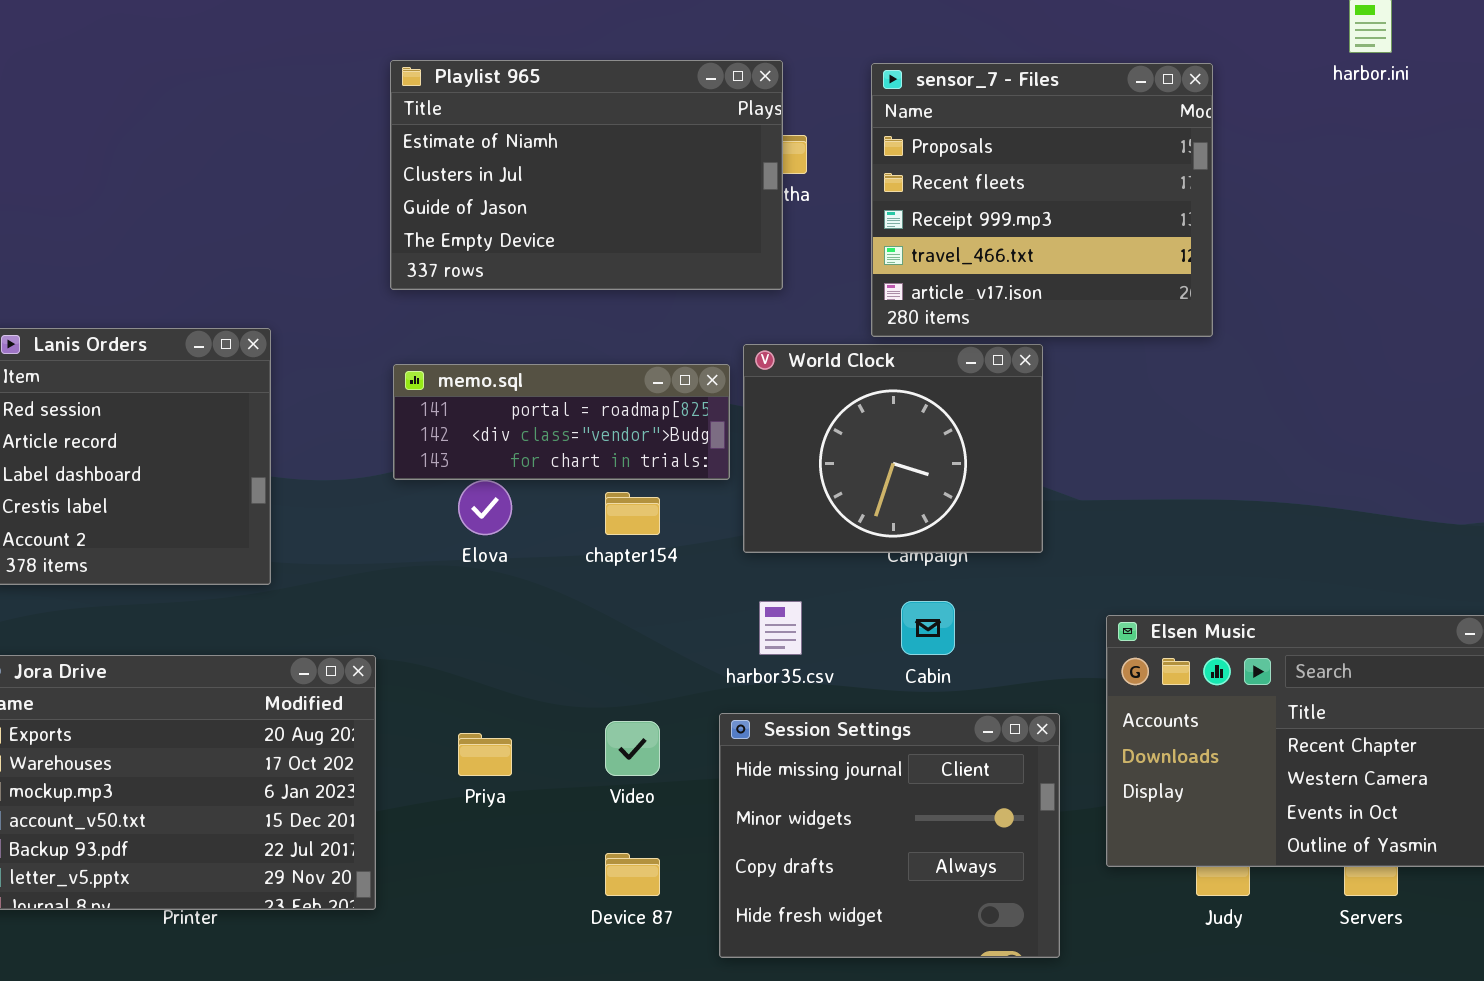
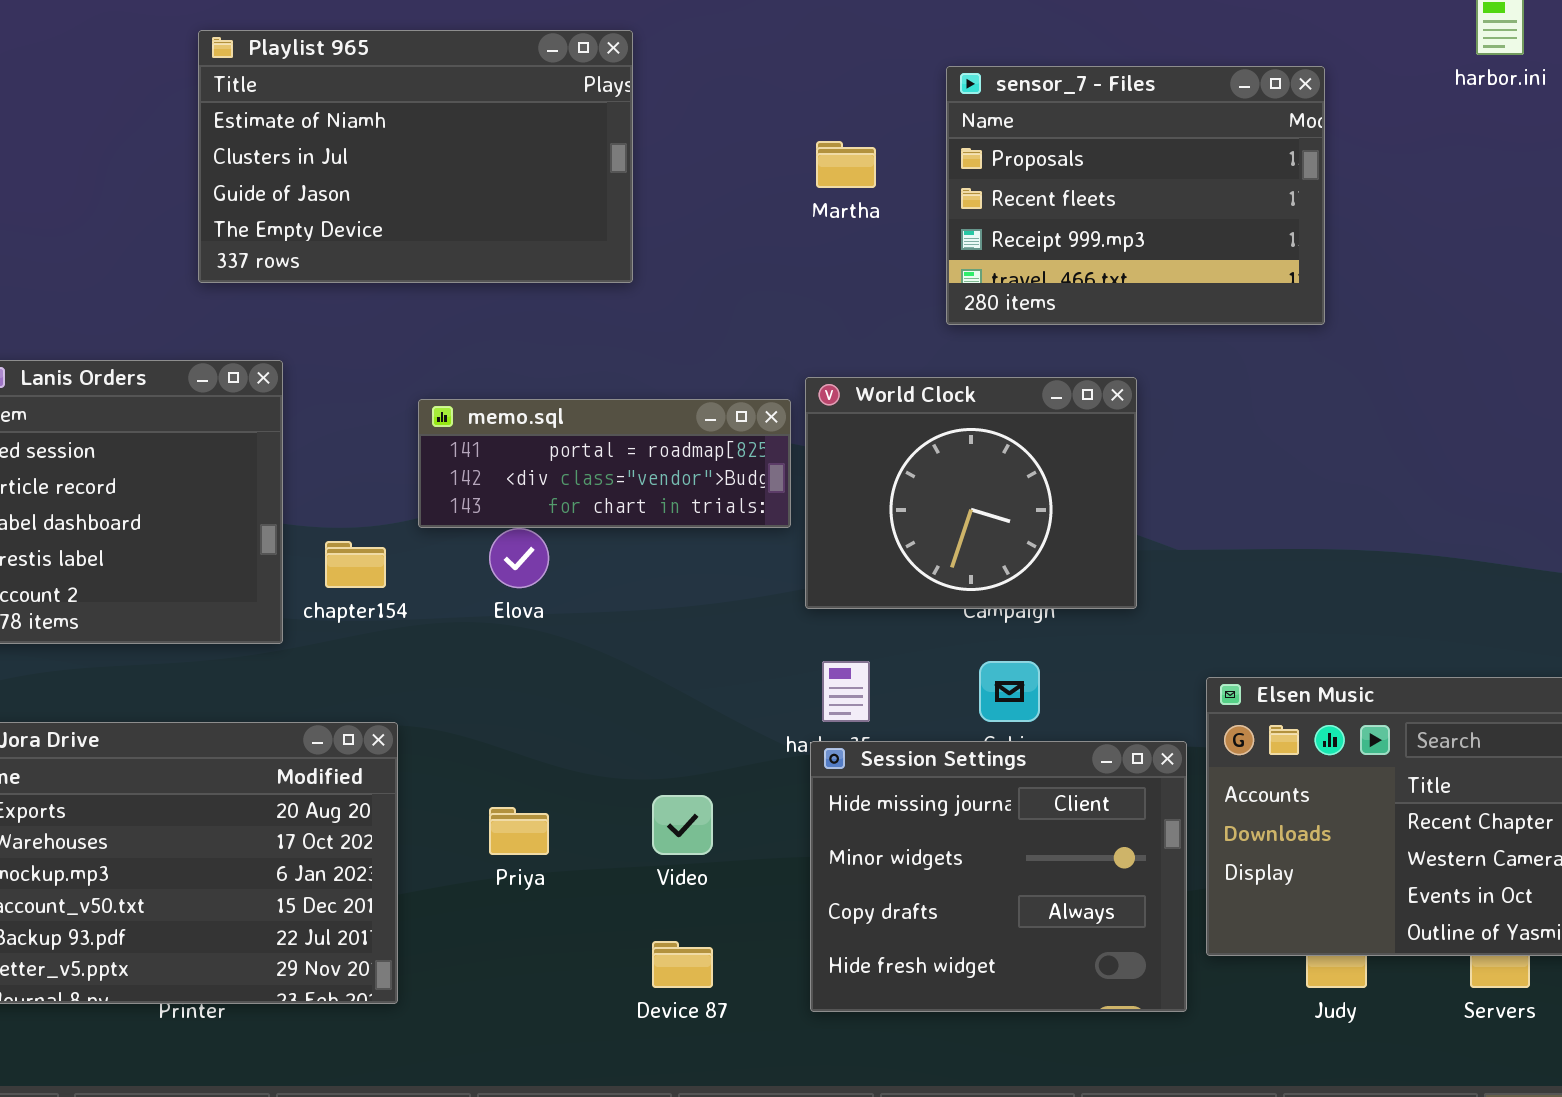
Playlist 965: [390,60,783,290] -> [198,30,633,283], moved
sensor_7 - Files: [871,63,1213,337] -> [946,66,1325,325], resized
chapter154: [605,492,660,535] -> [325,541,386,588], moved
Session Settings: [719,713,1060,958] -> [810,741,1187,1012], moved

